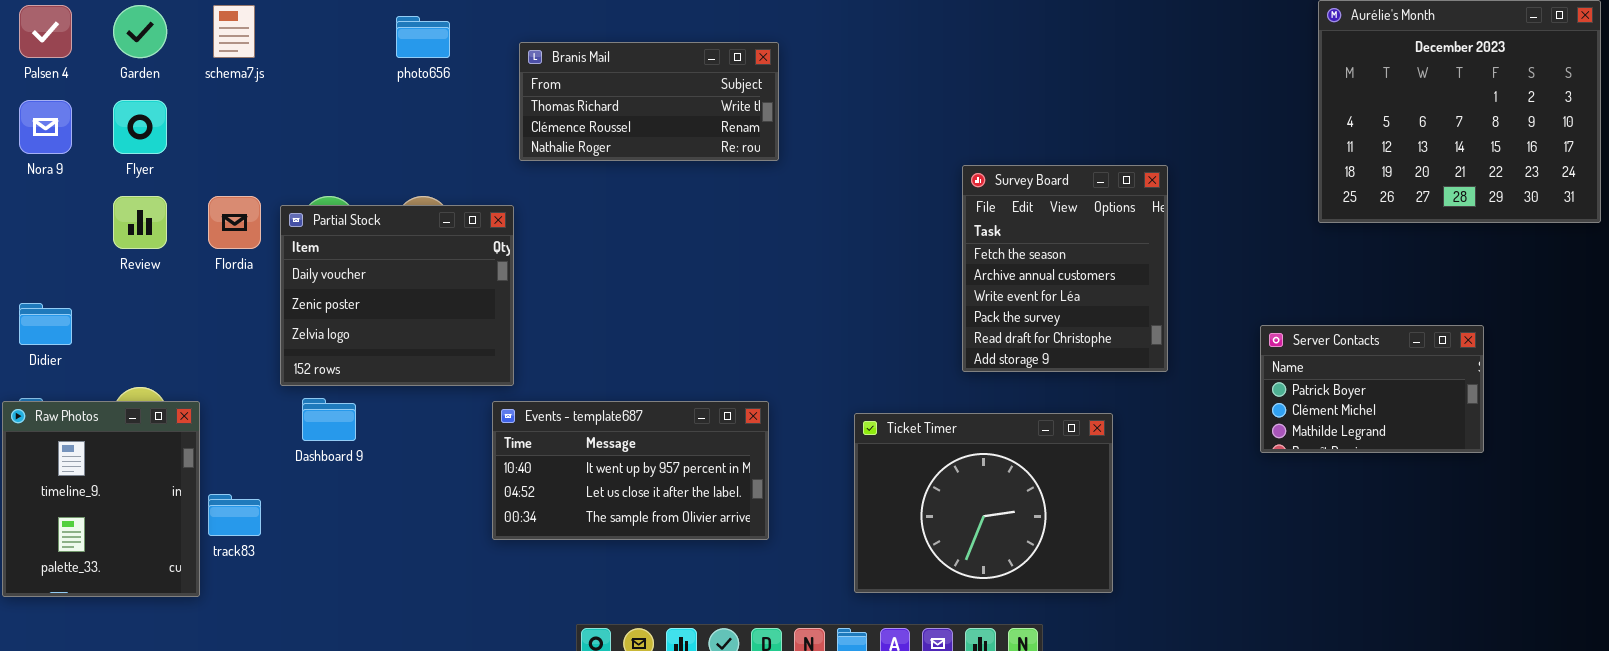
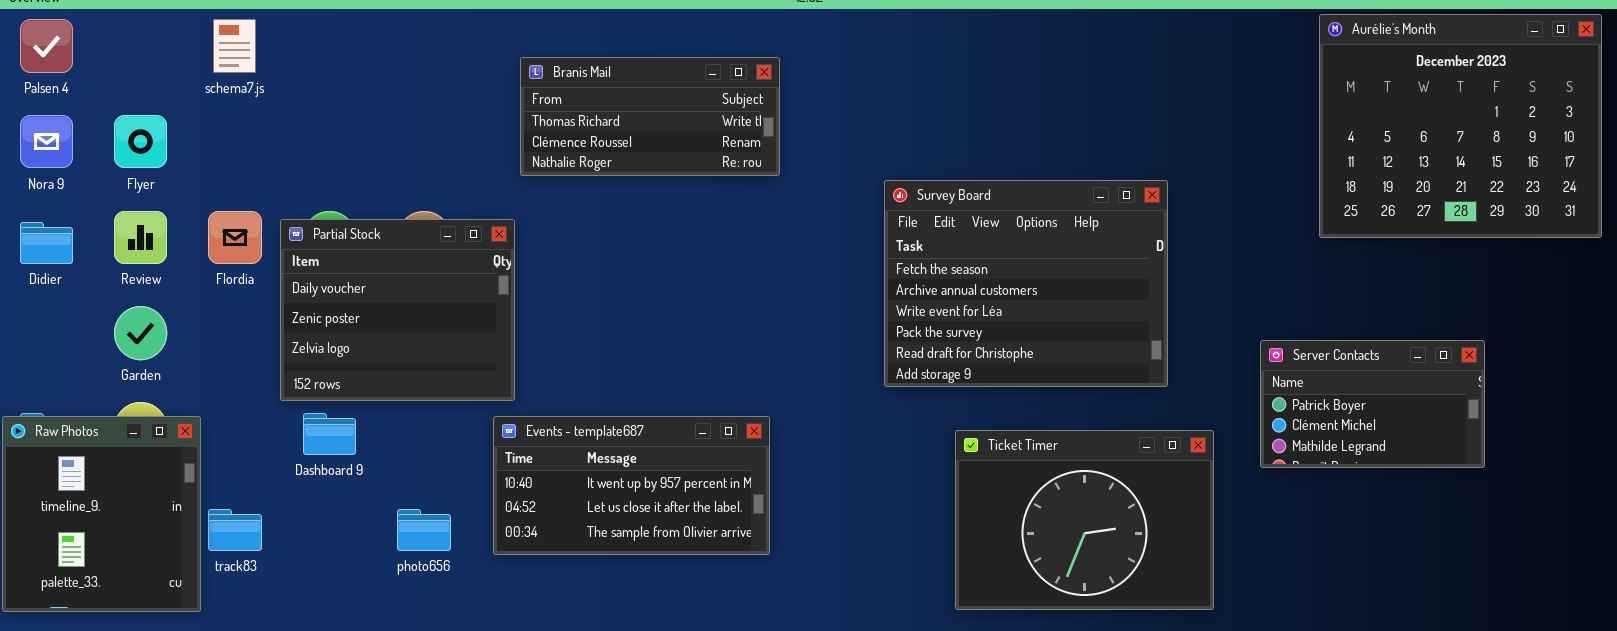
Garden: [113,5,167,58] -> [114,306,167,360], moved
photo656: [396,16,450,58] -> [397,509,451,551], moved
Survey Board: [962,165,1168,372] -> [884,180,1168,387], resized
Didier: [19,303,72,345] -> [20,222,73,264], moved
Ticket Timer: [854,413,1113,593] -> [955,430,1214,610], moved

